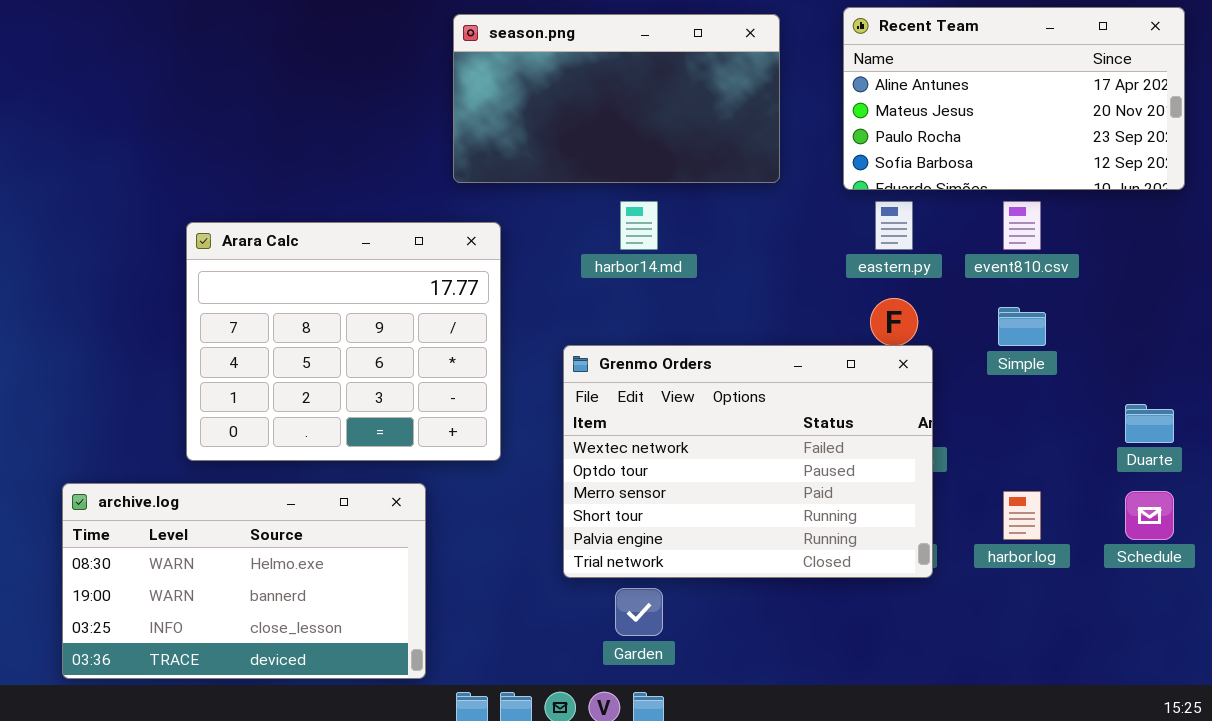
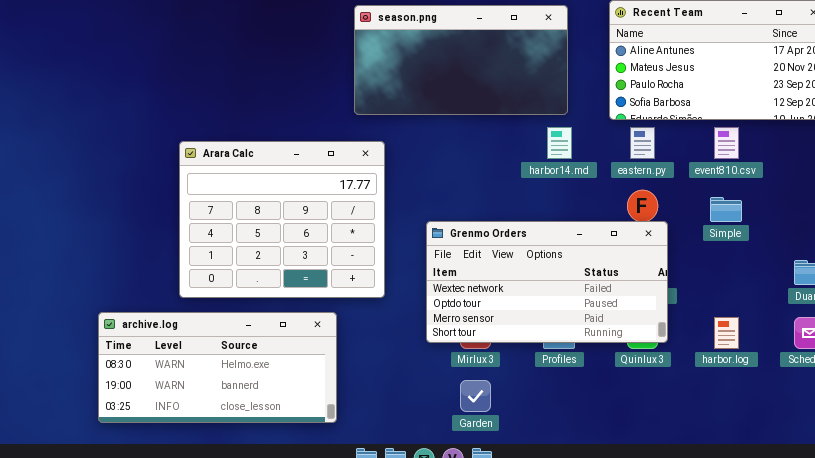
harbor14.md: [620,201,658,250] -> [547,127,572,159], moved
Grenmo Orders: [563,345,933,578] -> [426,221,668,343], resized
archive.log: [62,483,426,679] -> [98,312,337,423], resized

